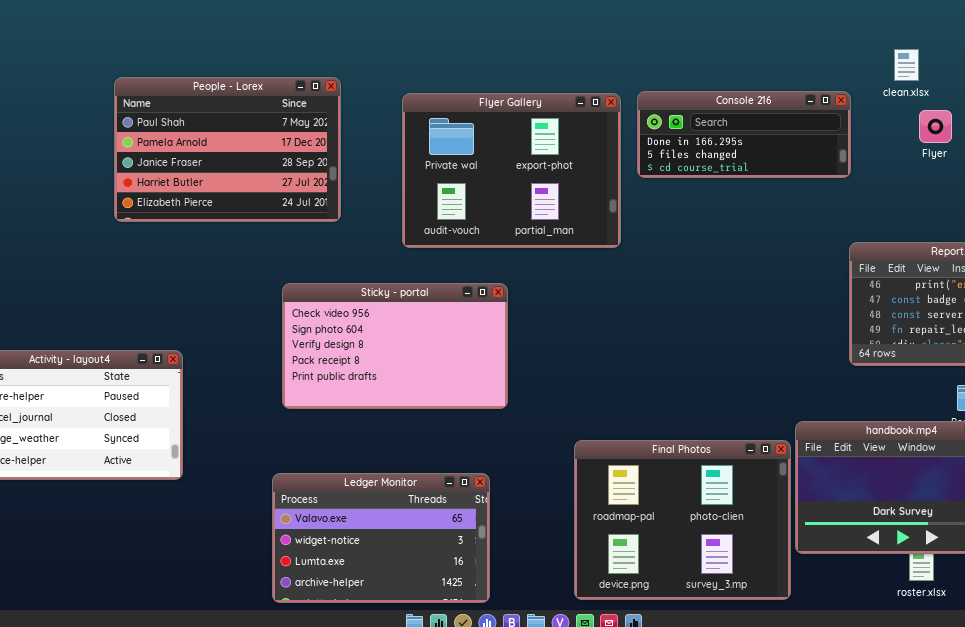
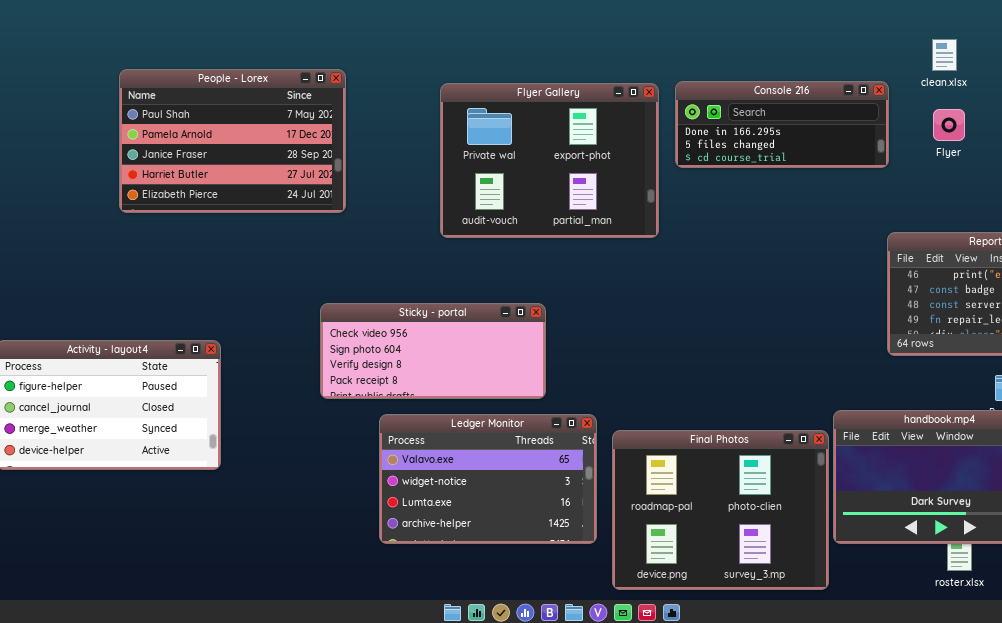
People - Lorex: [114,77,341,222] -> [119,69,346,213], moved
Flyer: [919,110,952,143] -> [933,109,965,141], moved
Sticky - portal: [282,283,508,409] -> [320,303,546,399], resized
Ledger Monitor: [272,473,490,603] -> [379,414,597,544], moved

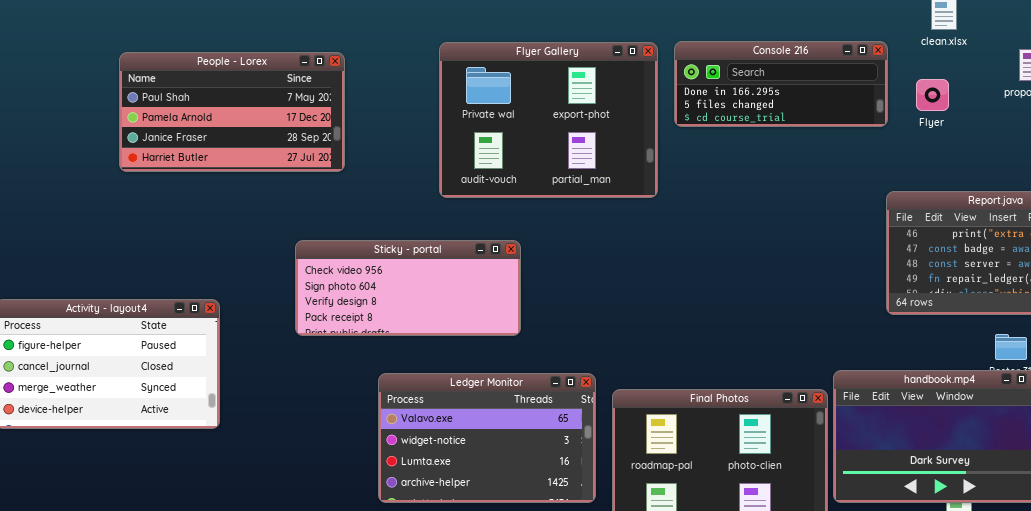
People - Lorex: [119,69,346,213] -> [119,52,345,172], resized
Flyer: [933,109,965,141] -> [916,79,949,111], moved
Sticky - portal: [320,303,546,399] -> [295,240,521,336], moved

